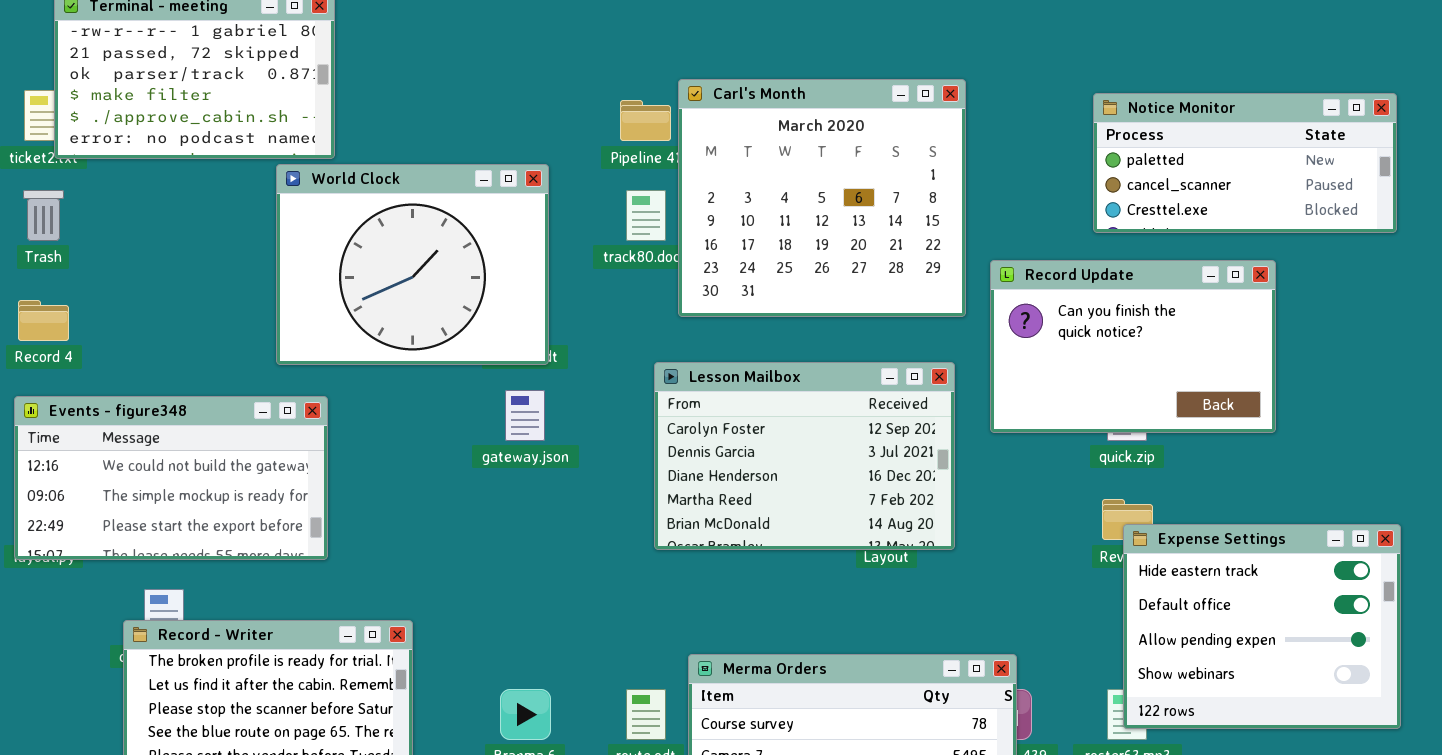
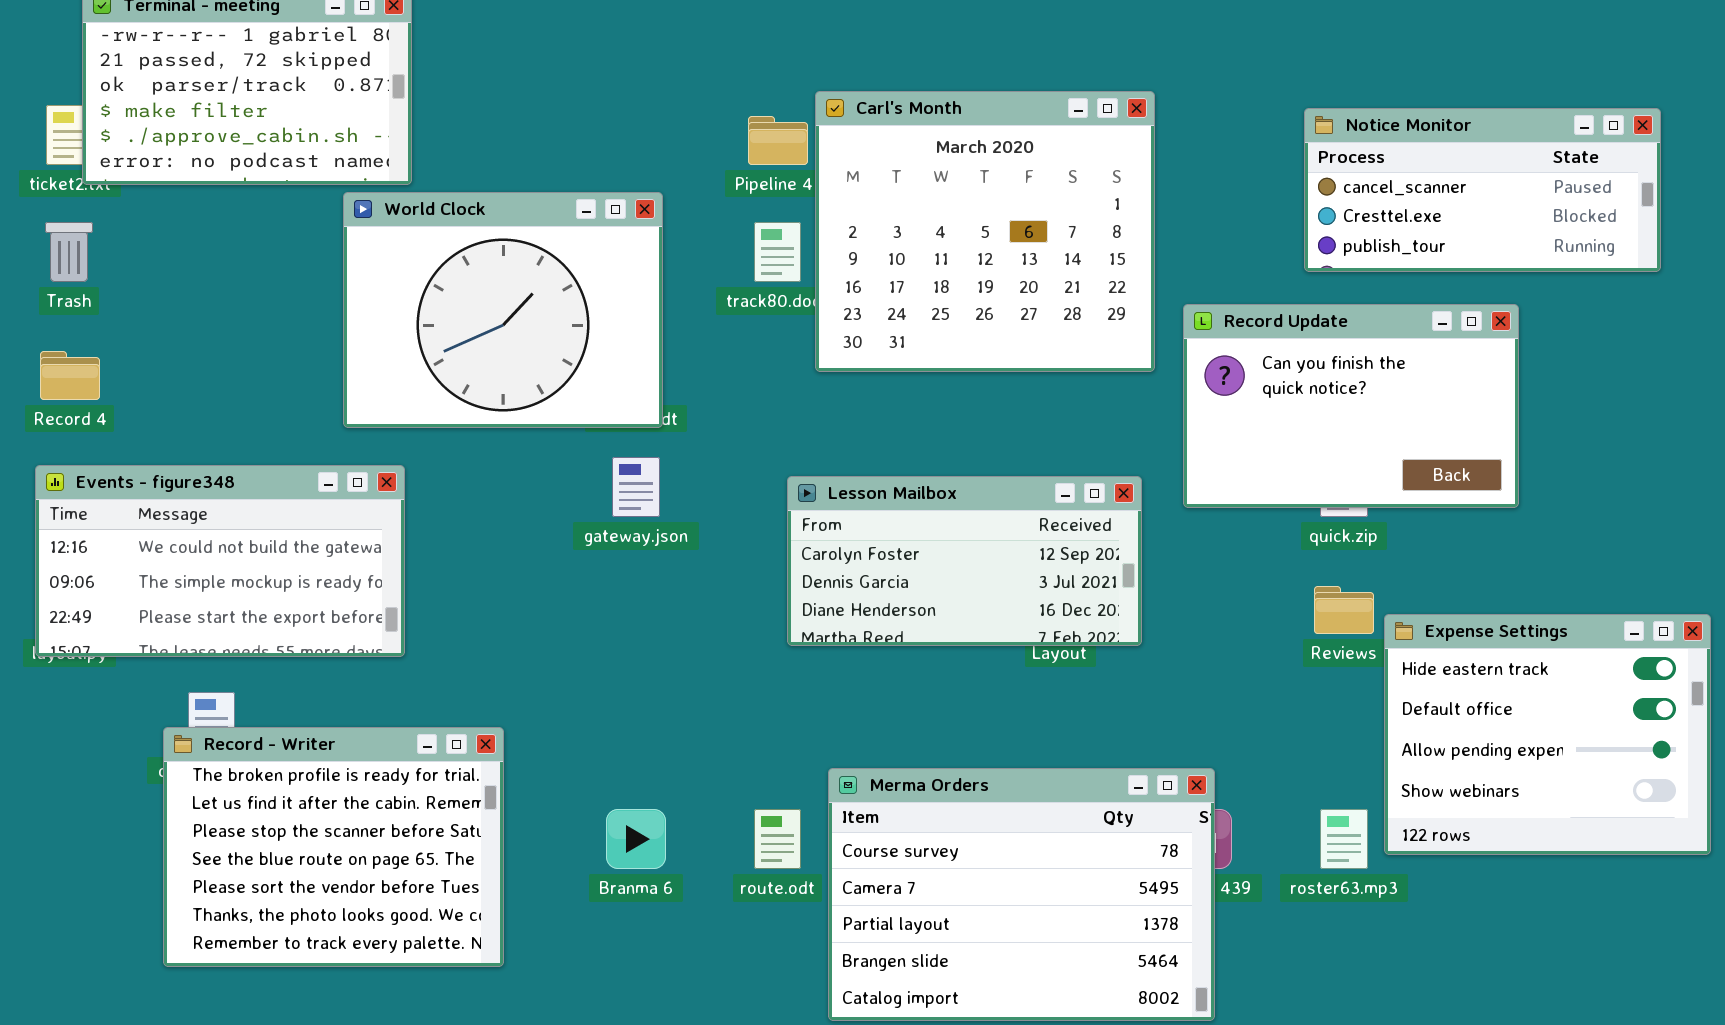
Notice Monitor: [1093,93,1397,233] -> [1304,108,1661,272], scrolled down 1 row
Lesson Mailbox: [654,362,955,550] -> [787,476,1142,646], resized
Expense Settings: [1123,524,1401,729] -> [1384,614,1711,855], moved

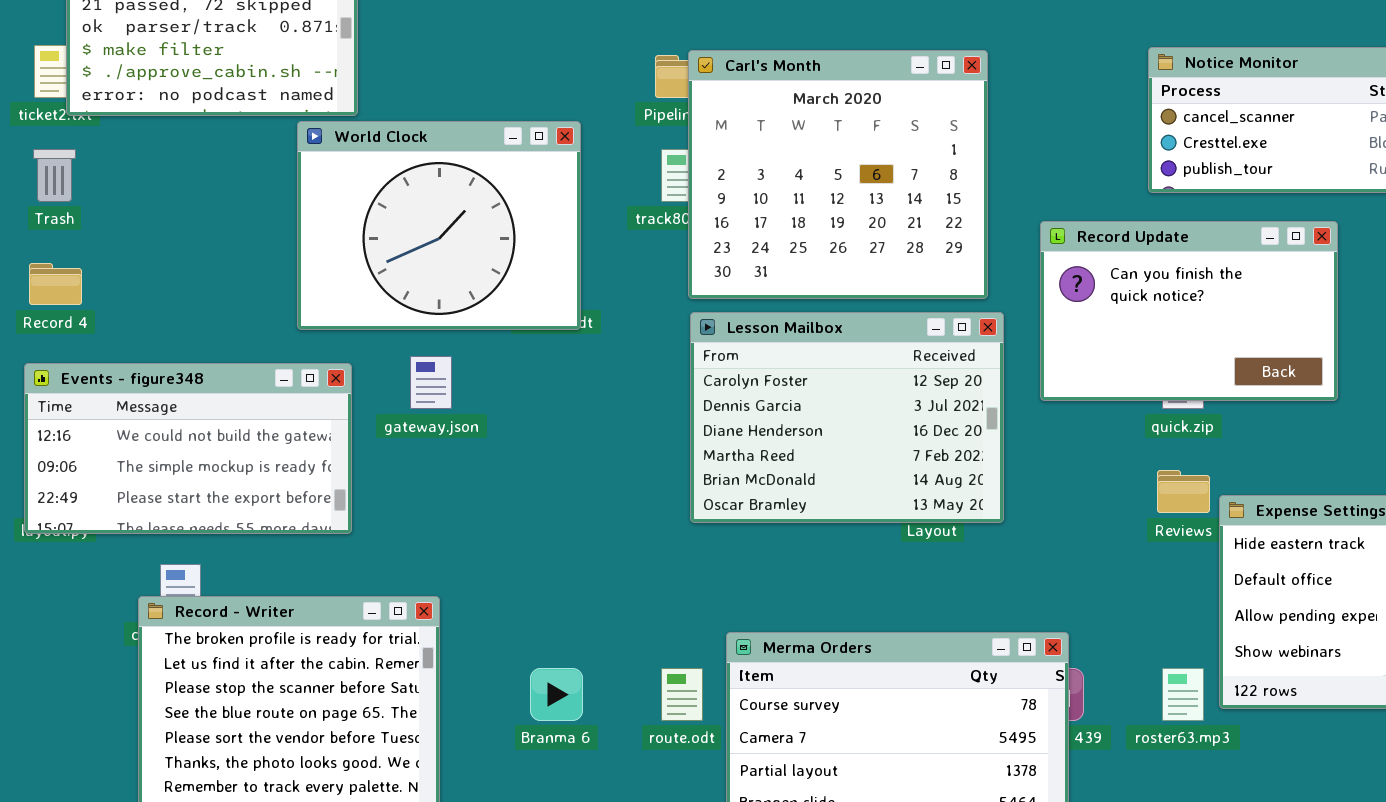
Carl's Month: [815,91,1155,372] -> [688,50,988,299], moved
gateway.json: [612,457,660,517] -> [410,356,452,409], moved
Lesson Mailbox: [787,476,1142,646] -> [690,312,1004,523], resized

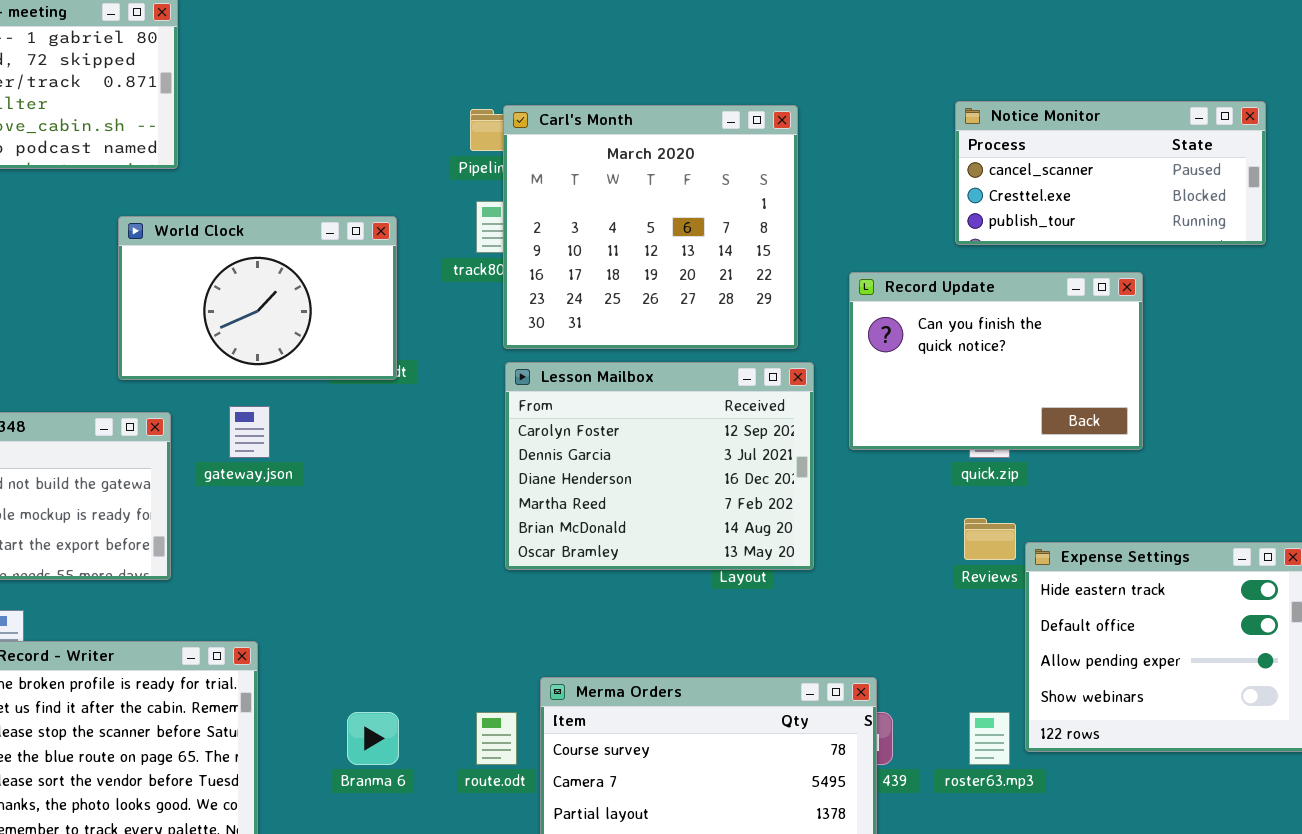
World Clock: [297,121,581,330] -> [118,216,397,380], resized

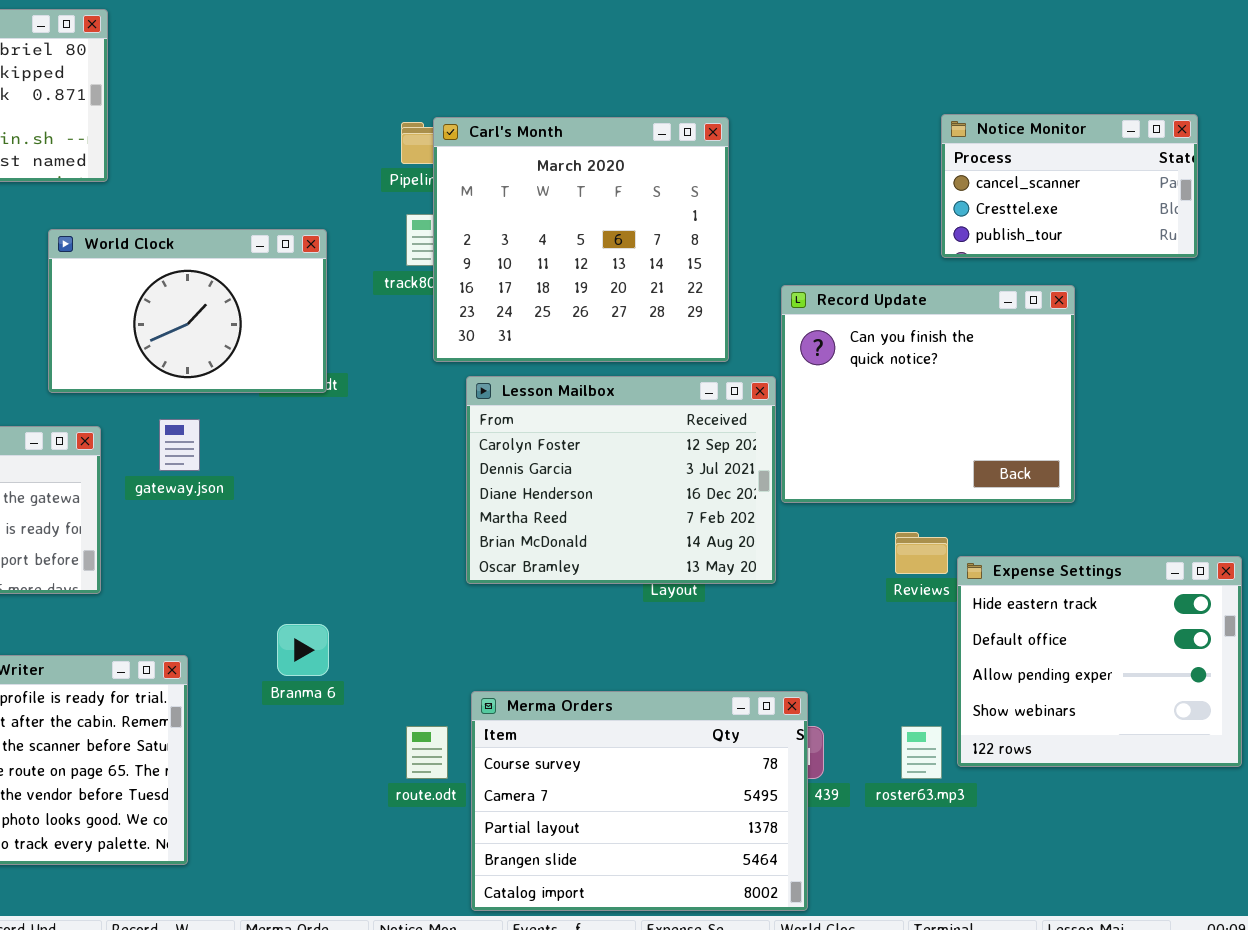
Notice Monitor: [955,101,1266,245] -> [941,114,1198,258], resized
Record Update: [849,272,1143,450] -> [781,285,1075,503], resized
Lesson Mailbox: [505,362,814,570] -> [466,376,776,584], moved
Branma 6: [347,712,399,765] -> [277,624,329,676], moved

